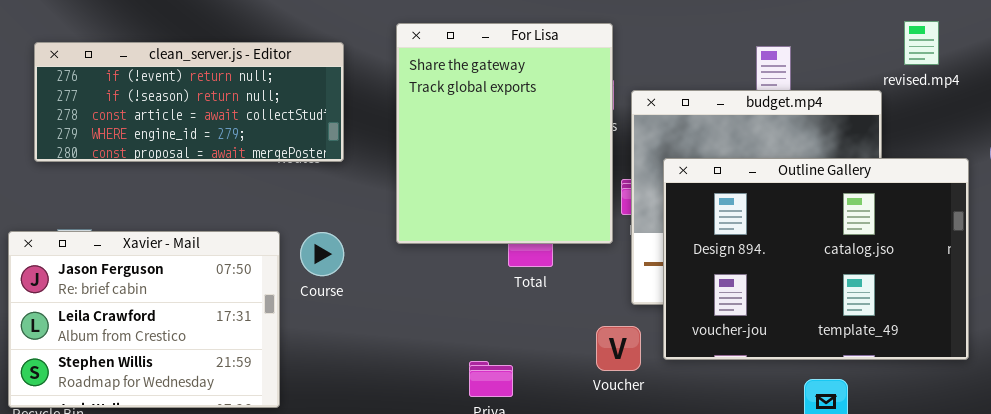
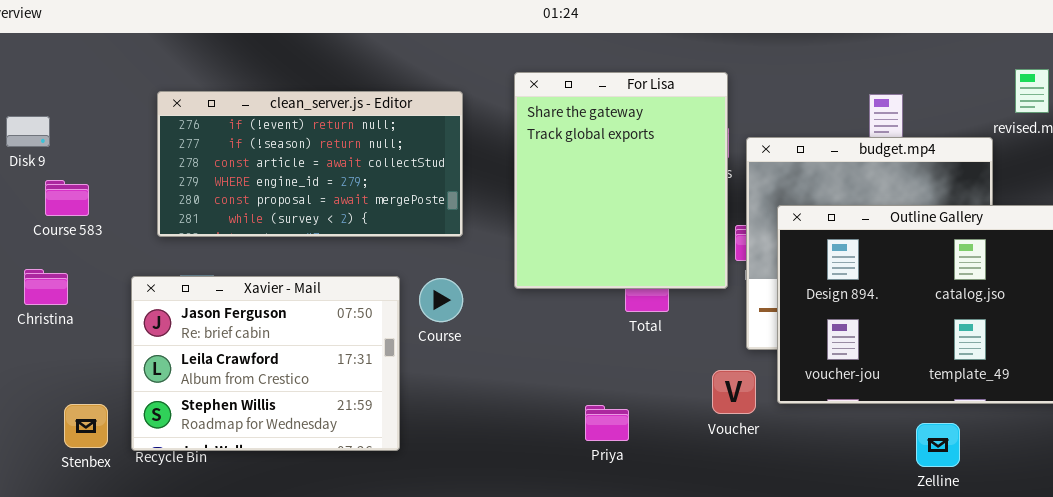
clean_server.js - Editor: [34,42,344,162] -> [157,91,463,237], resized

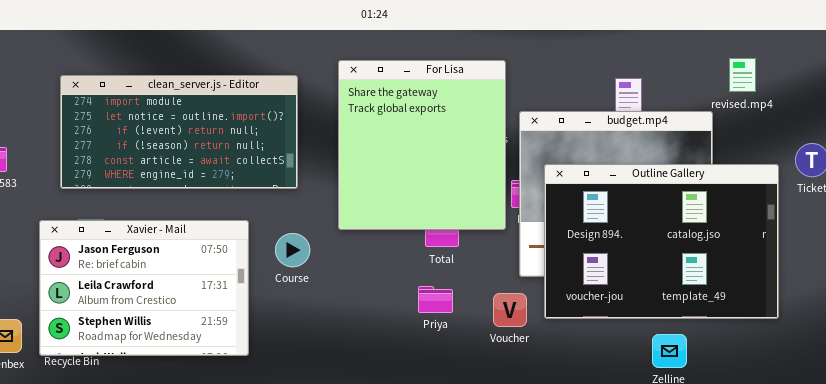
clean_server.js - Editor: [157,91,463,237] -> [60,75,298,189], scrolled up 2 rows
Course: [419,278,463,322] -> [275,233,310,267], moved
Priya: [585,405,629,441] -> [418,286,453,313], moved

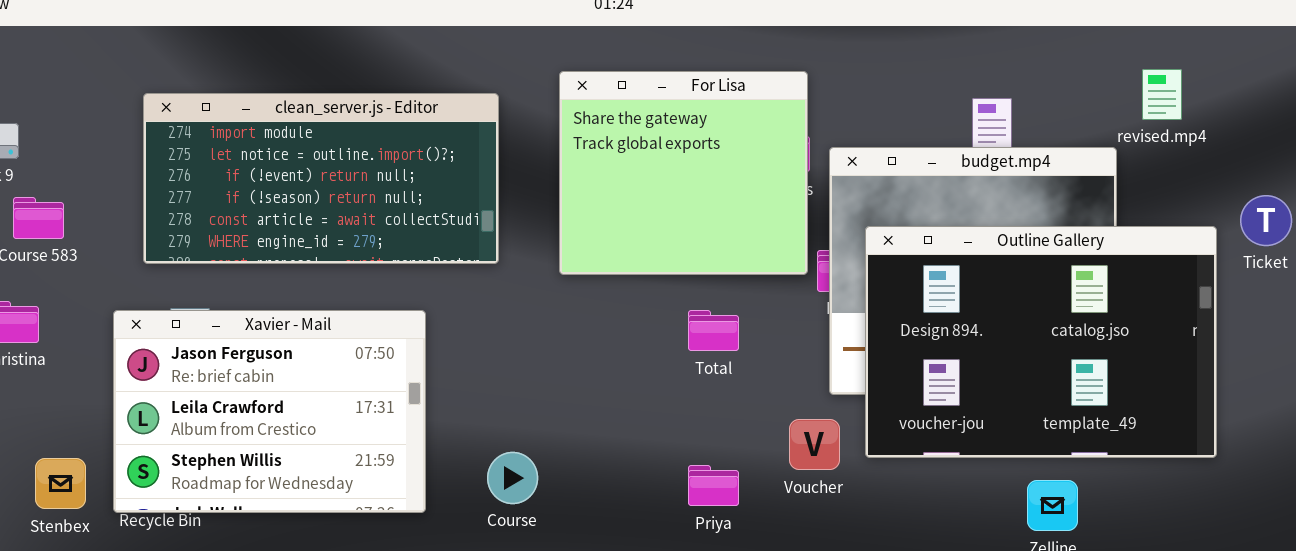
For Lisa: [338,60,506,230] -> [559,71,808,275], resized
Course: [275,233,310,267] -> [487,452,538,504], moved
Priya: [418,286,453,313] -> [688,465,739,506], moved

